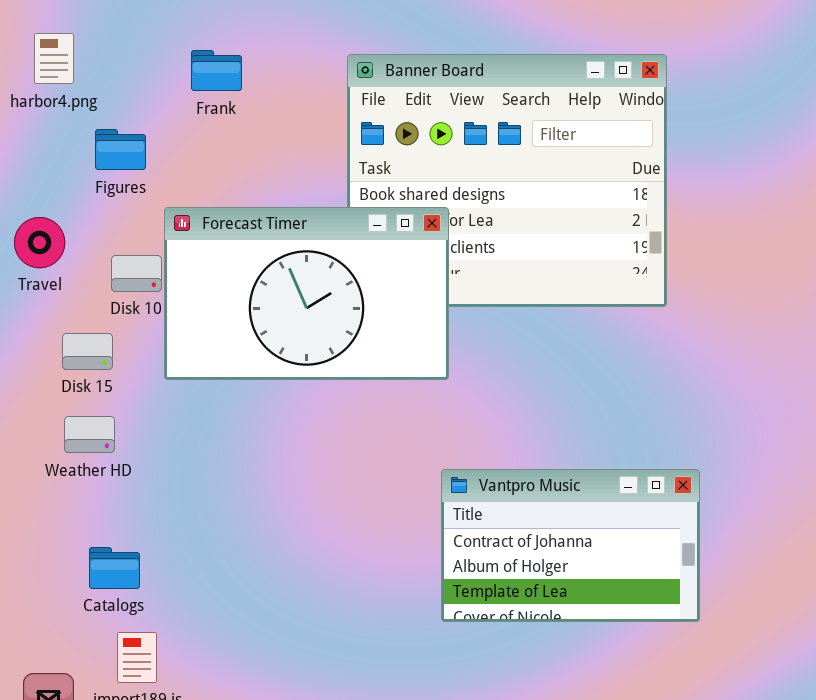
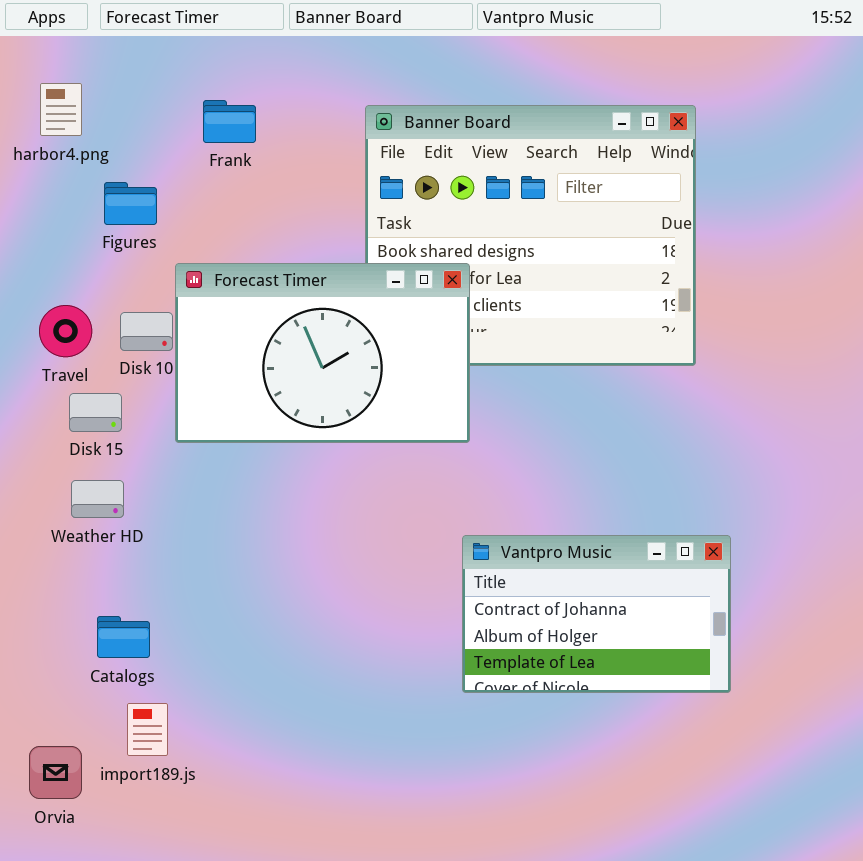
Travel: [14,217,65,268] -> [39,305,92,357], moved

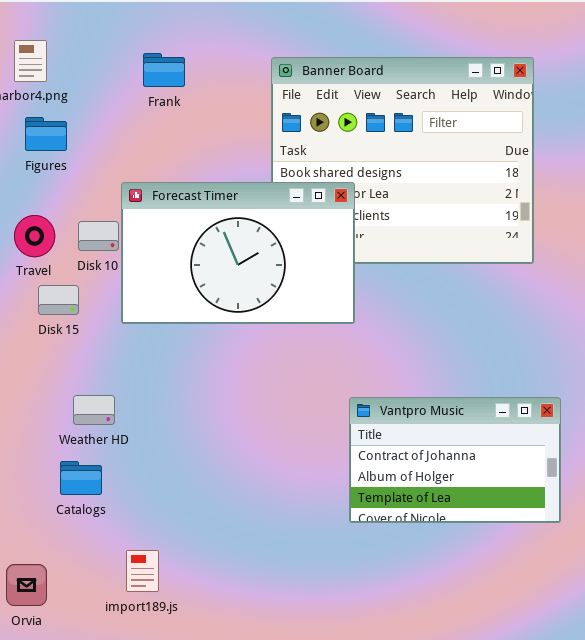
Figures: [104,182,157,225] -> [25,117,67,151], moved
Weather HD: [71,480,124,518] -> [73,395,115,425], moved
import189.js: [127,703,168,756] -> [126,550,159,592], moved

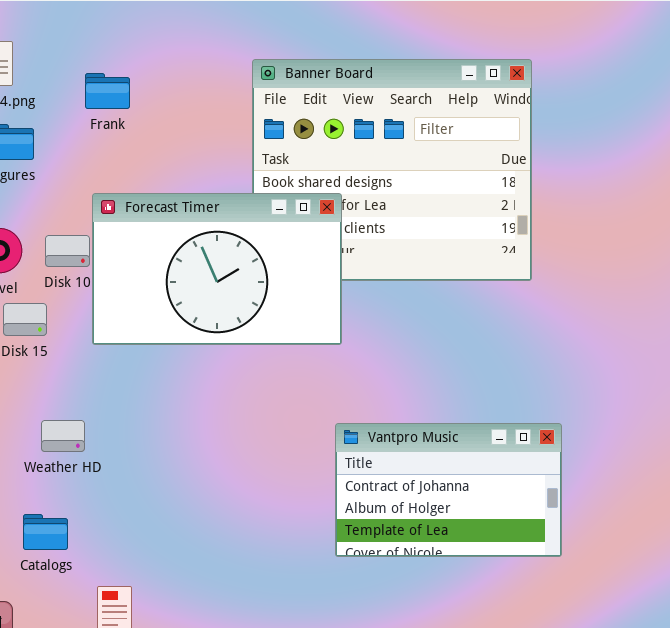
Frank: [143,53,185,87] -> [85,73,130,109], moved
Catalogs: [60,461,102,495] -> [23,514,68,550], moved

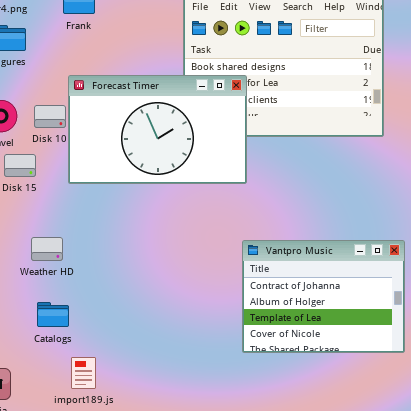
Vantpro Music: [335,423,562,557] -> [242,240,405,353], resized
Catalogs: [23,514,68,550] -> [37,302,69,327], moved

